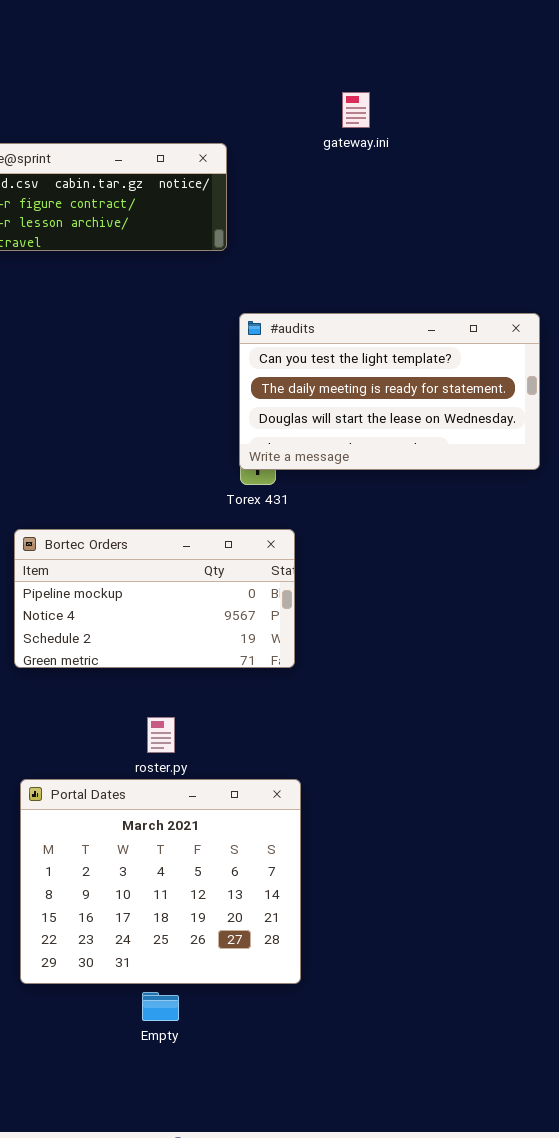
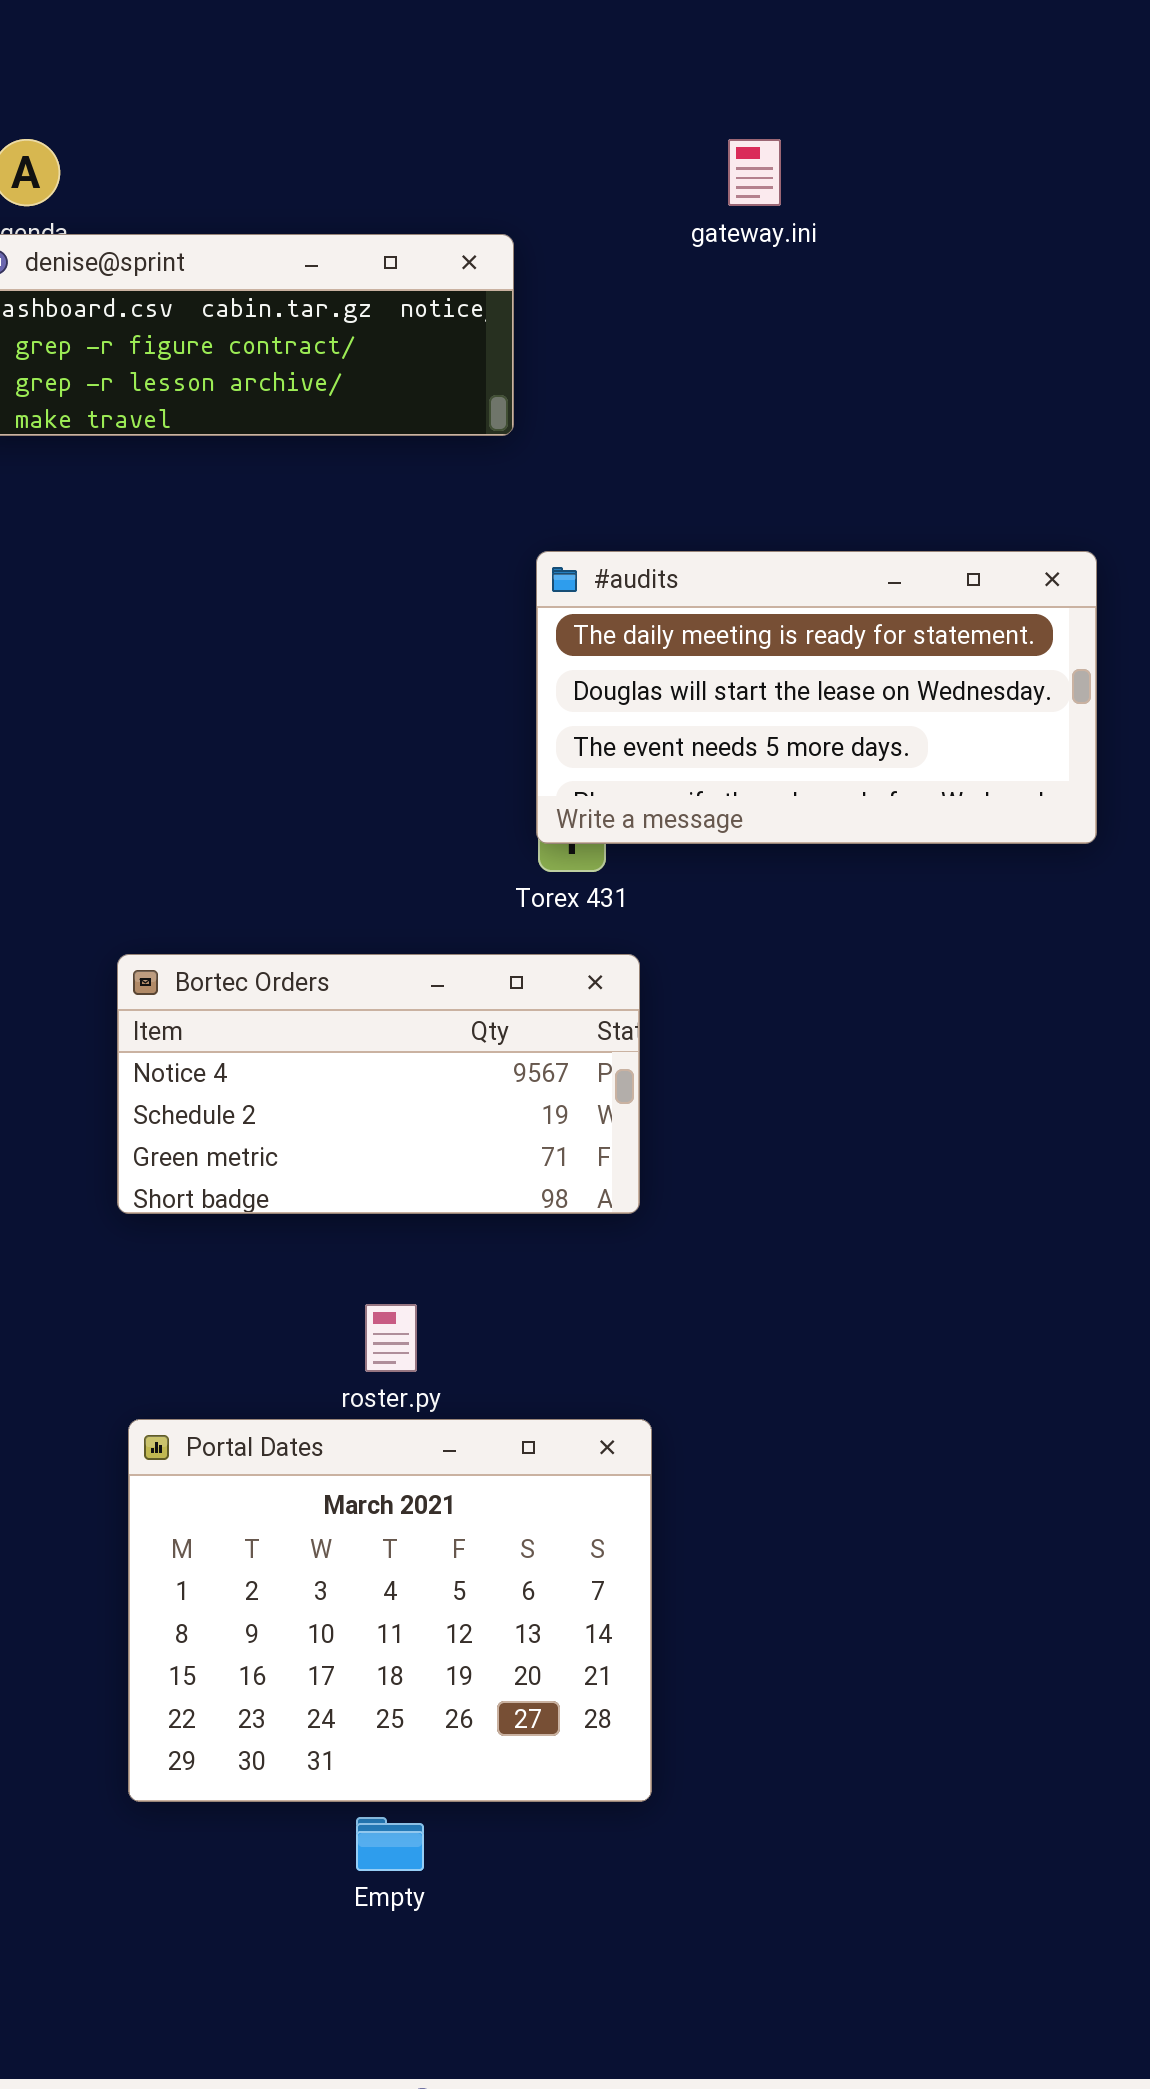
#audits: [239,313,540,470] -> [536,551,1097,844], scrolled down 1 row
Bortec Orders: [14,529,295,668] -> [117,954,640,1214], scrolled down 1 row

